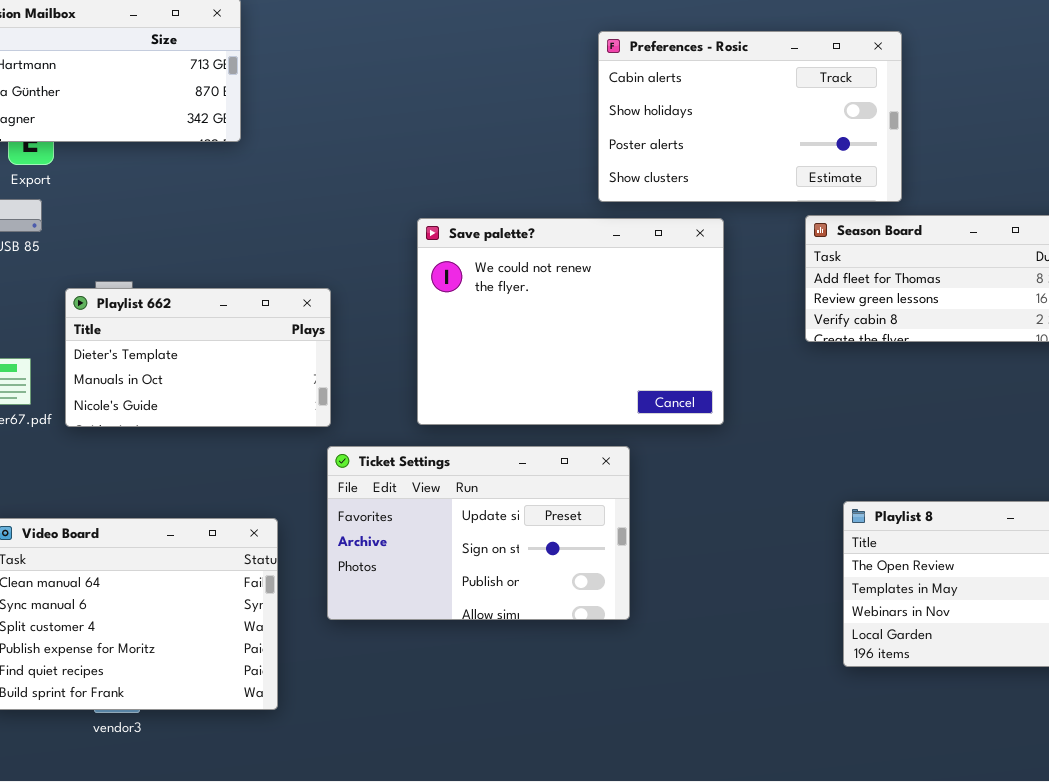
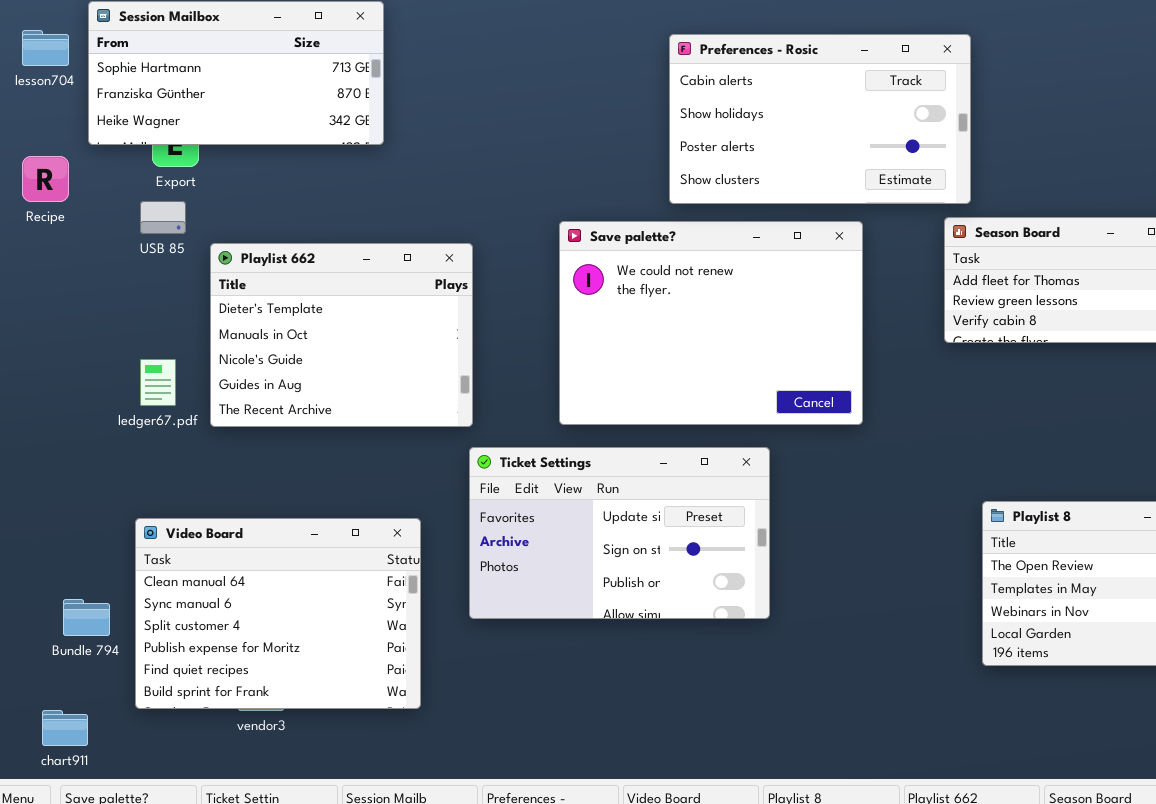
Preferences - Rosic: [598,31,902,202] -> [669,34,971,204], moved
Playlist 662: [65,288,331,427] -> [210,243,473,427], resized

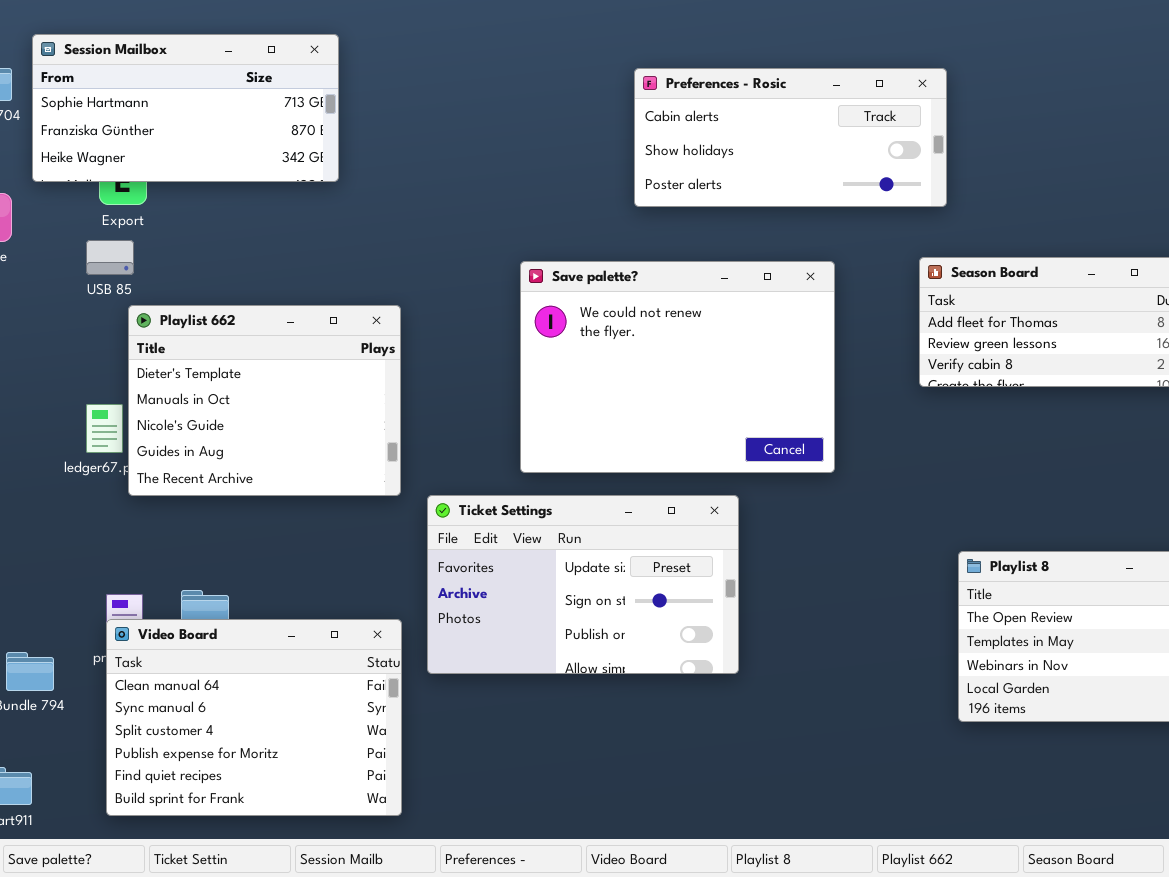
Preferences - Rosic: [669,34,971,204] -> [634,68,947,207], resized
Playlist 662: [210,243,473,427] -> [128,305,401,496], moved
Video Board: [135,518,421,709] -> [106,619,402,816], moved

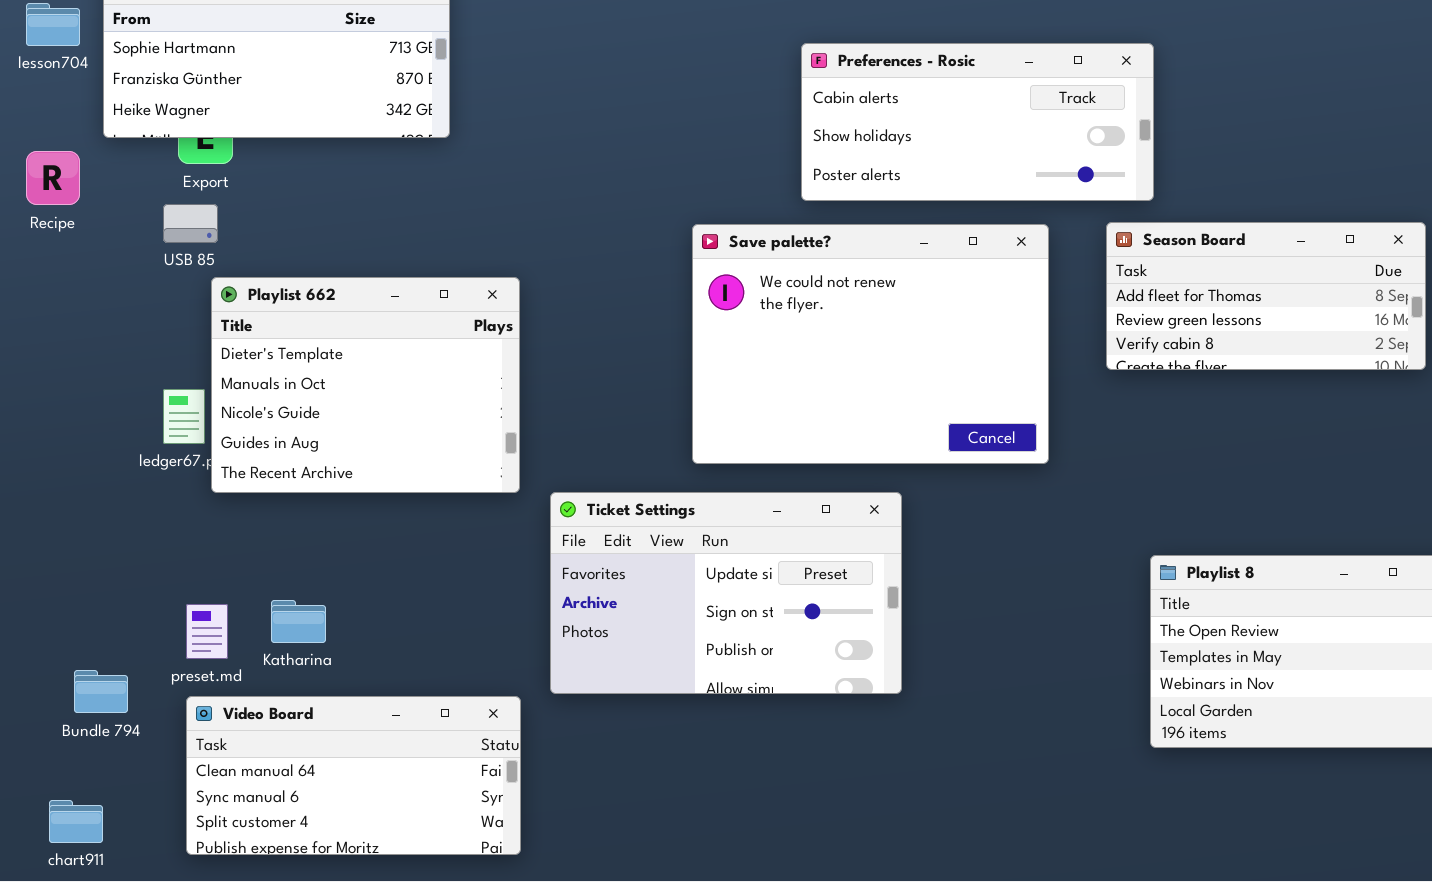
Preferences - Rosic: [634,68,947,207] -> [801,43,1154,201], moved
Save palette?: [520,261,835,473] -> [692,224,1049,464], moved
Video Board: [106,619,402,816] -> [186,696,521,855], resized

